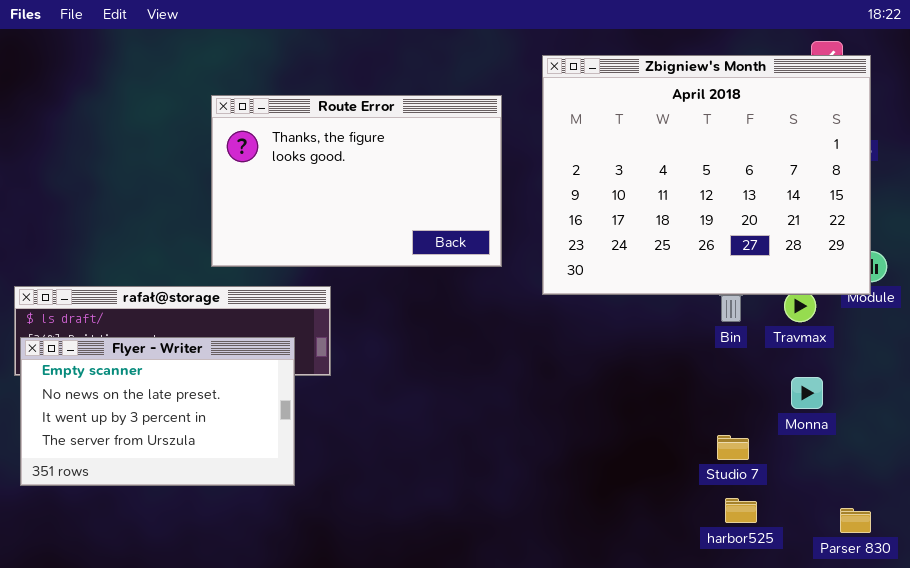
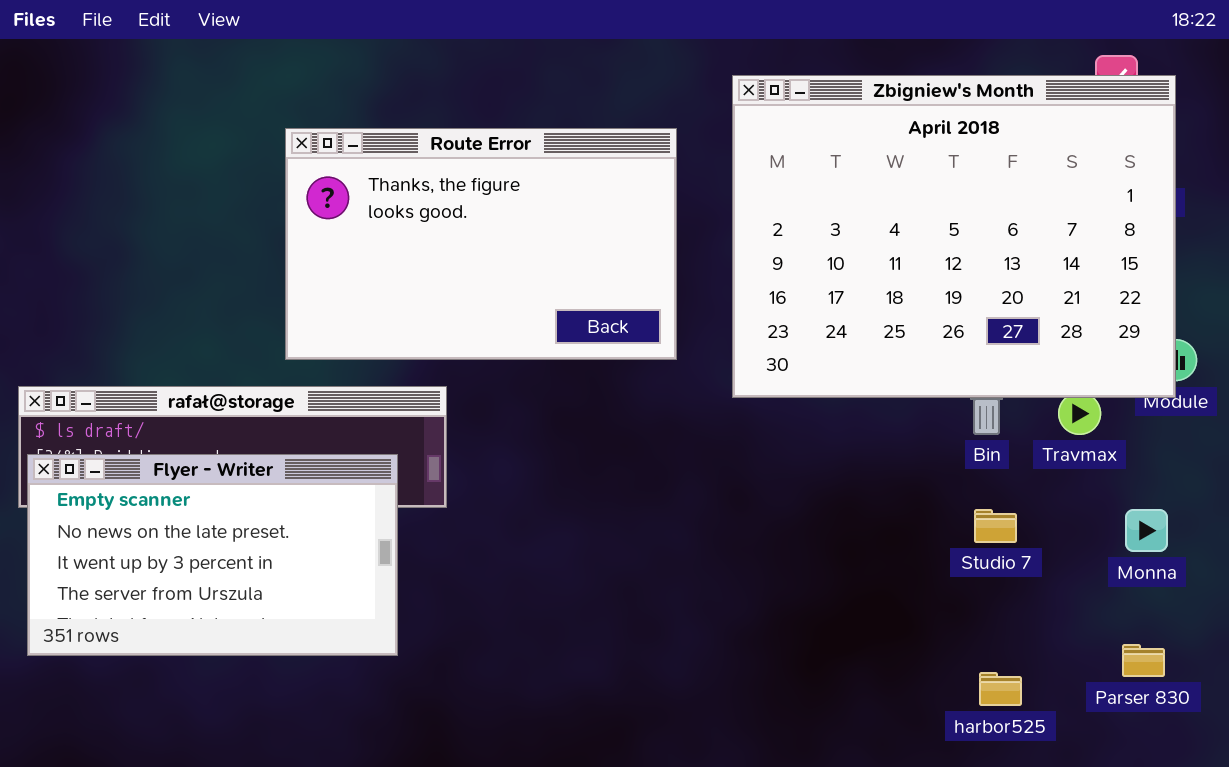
Monna: [791,377,823,409] -> [1125,509,1168,552], moved
Studio 7: [717,435,749,460] -> [974,509,1017,543], moved
Parser 830: [840,508,871,533] -> [1122,644,1165,677], moved

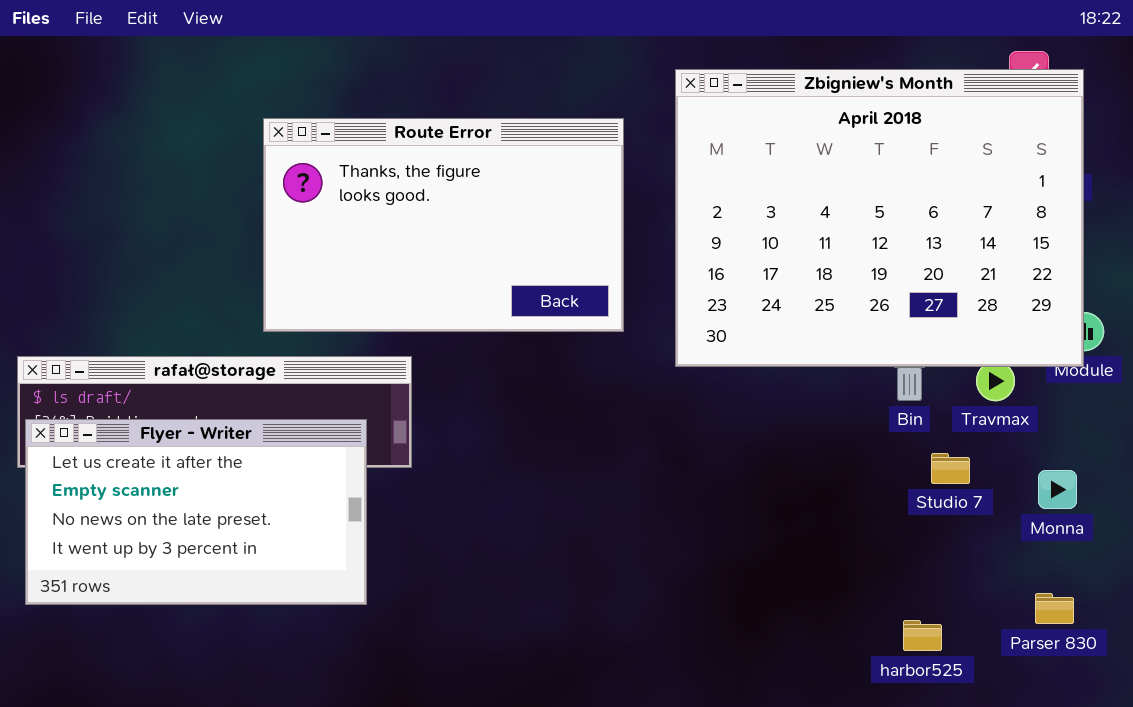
Flyer - Writer: [27,454,398,656] -> [25,419,367,605], scrolled up 1 row
Studio 7: [974,509,1017,543] -> [931,453,970,484], moved

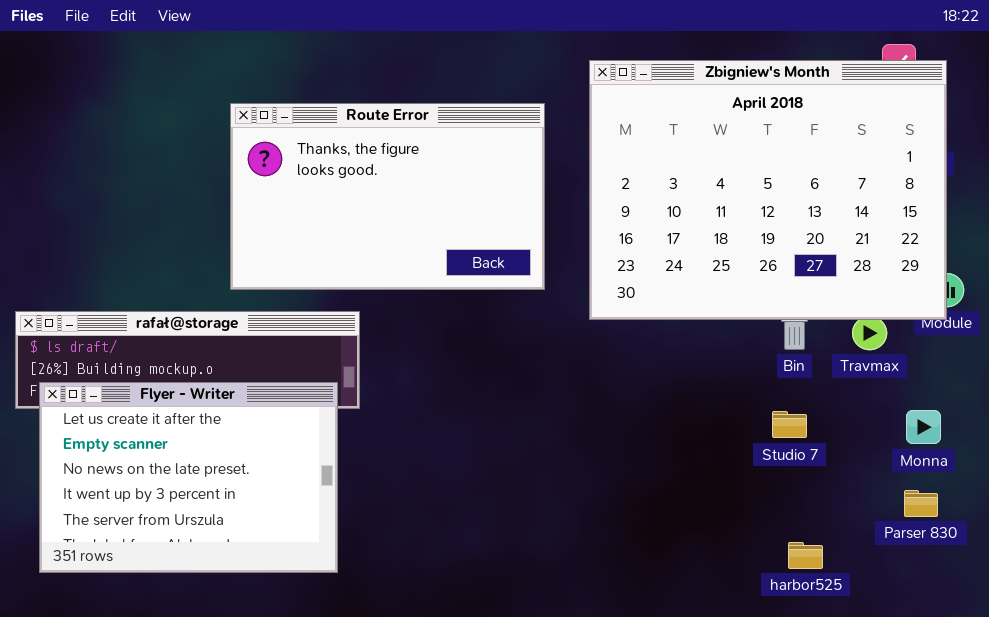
Flyer - Writer: [25,419,367,605] -> [39,382,338,573], moved, resized
Studio 7: [931,453,970,484] -> [772,411,807,438], moved
Parser 830: [1035,593,1074,624] -> [904,490,938,517], moved

